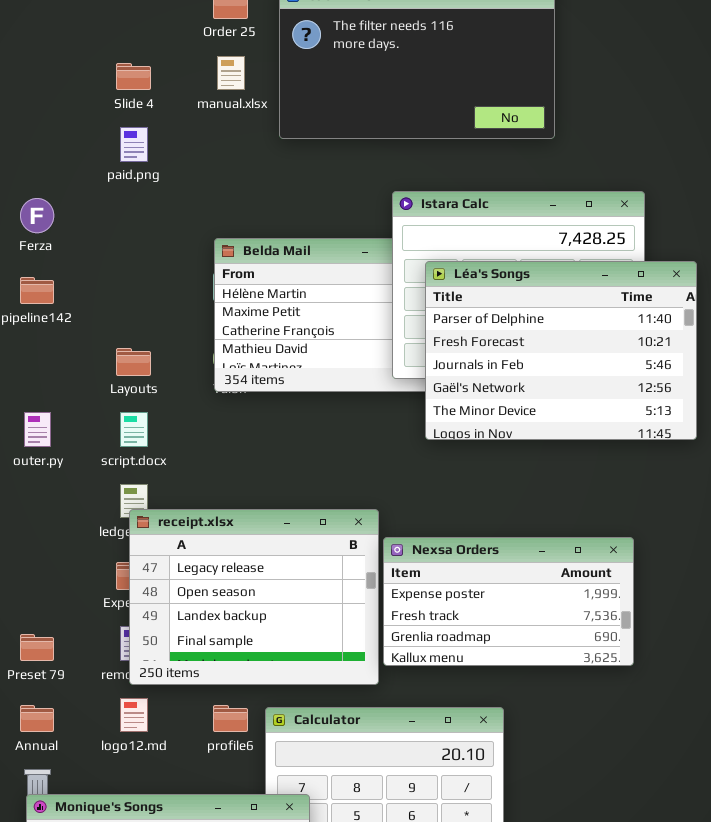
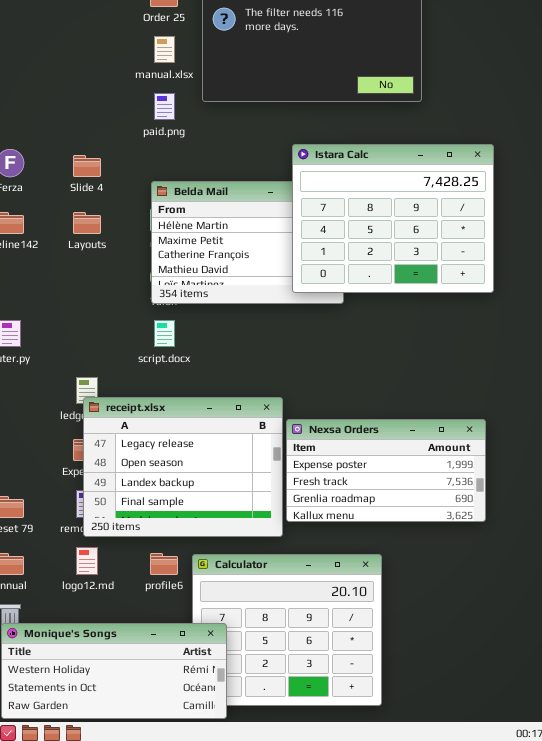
Slide 4: [116,63,151,90] -> [73,155,101,177], moved
paid.png: [120,127,148,162] -> [154,93,175,120], moved
Léa's Songs: [425,261,697,440] -> none, closed
Layouts: [116,348,151,376] -> [73,212,101,234], moved
script.docx: [120,412,148,447] -> [154,320,175,347], moved

